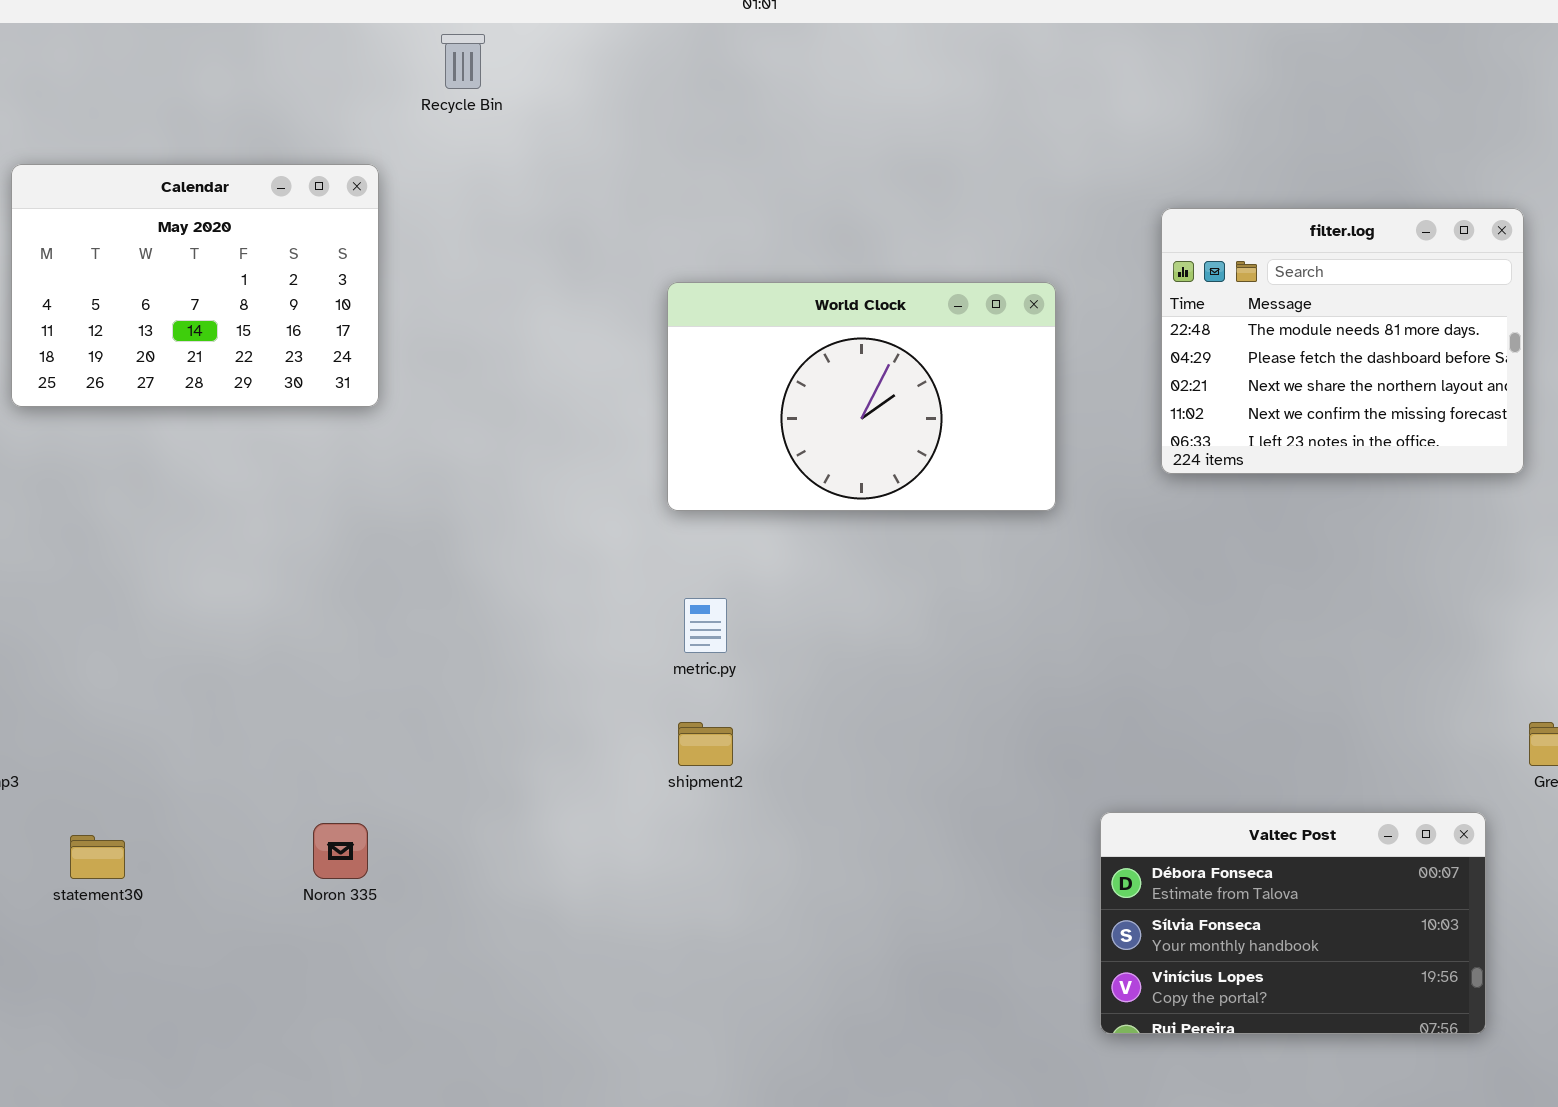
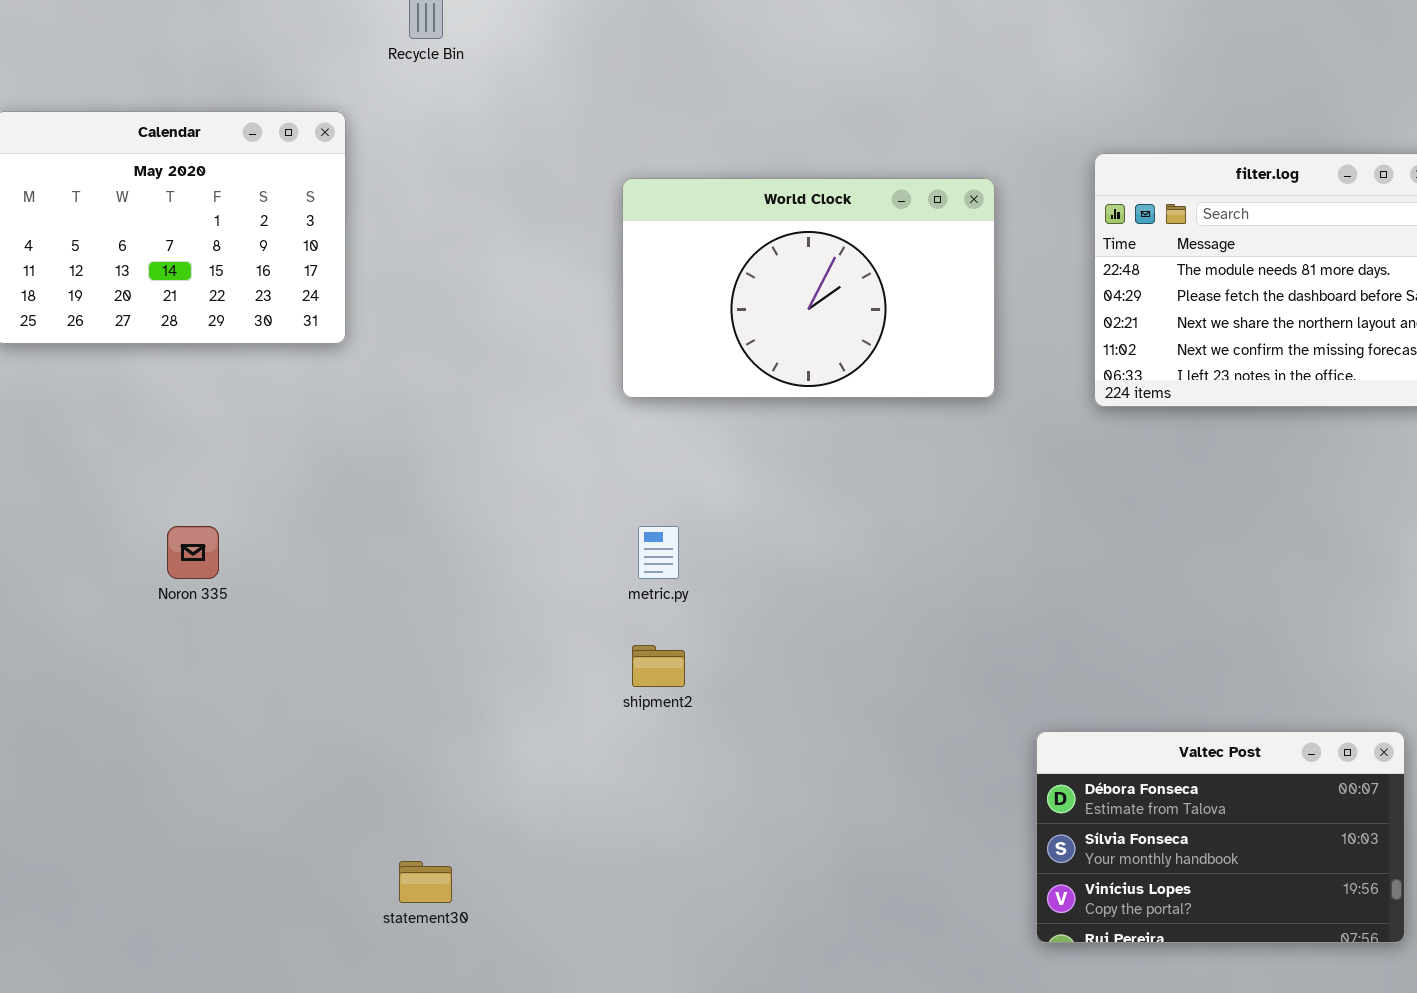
World Clock: [667,282,1056,511] -> [622,178,995,398], moved
Noron 335: [313,823,368,879] -> [167,526,219,579], moved
statement30: [70,835,125,879] -> [399,861,452,903], moved

